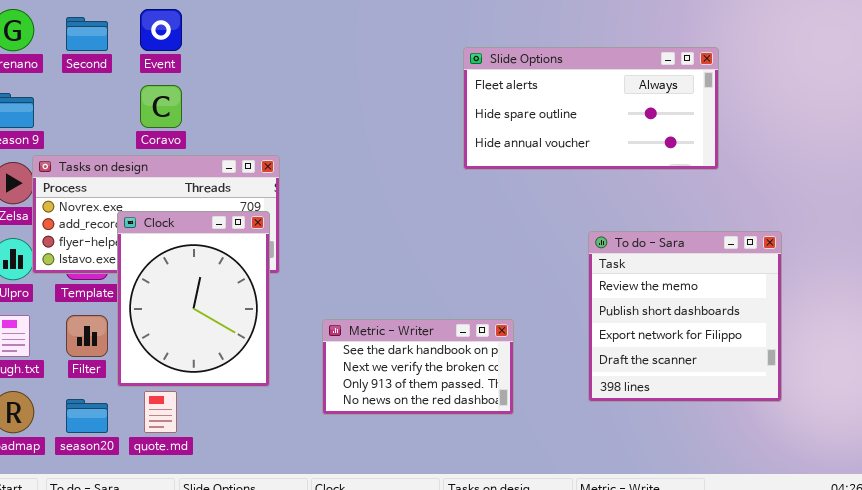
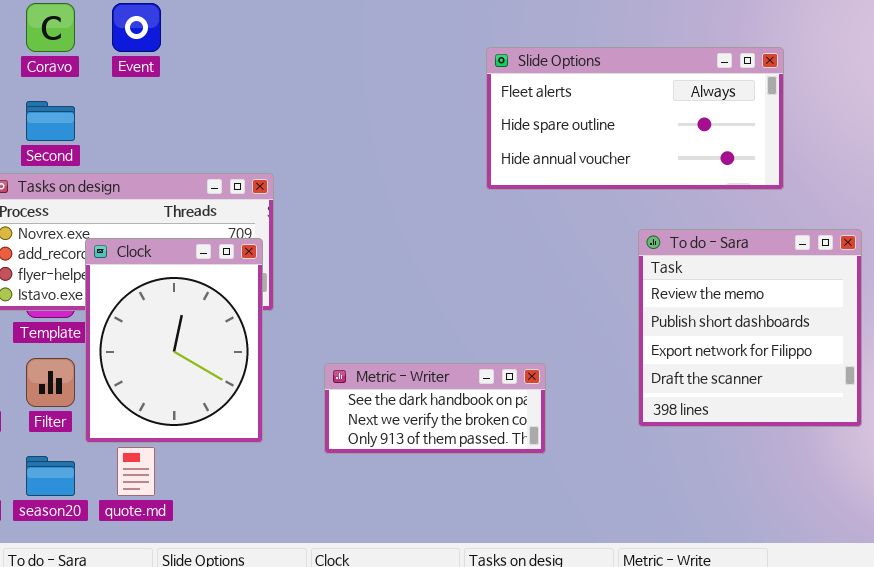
Second: [66,17,108,51] -> [26,101,75,141], moved
Coravo: [140,85,182,128] -> [26,3,75,52], moved
To do - Sara: [588,231,782,402] -> [638,229,862,427], moved
Metric - Writer: [322,319,514,415] -> [324,363,546,454], resized

